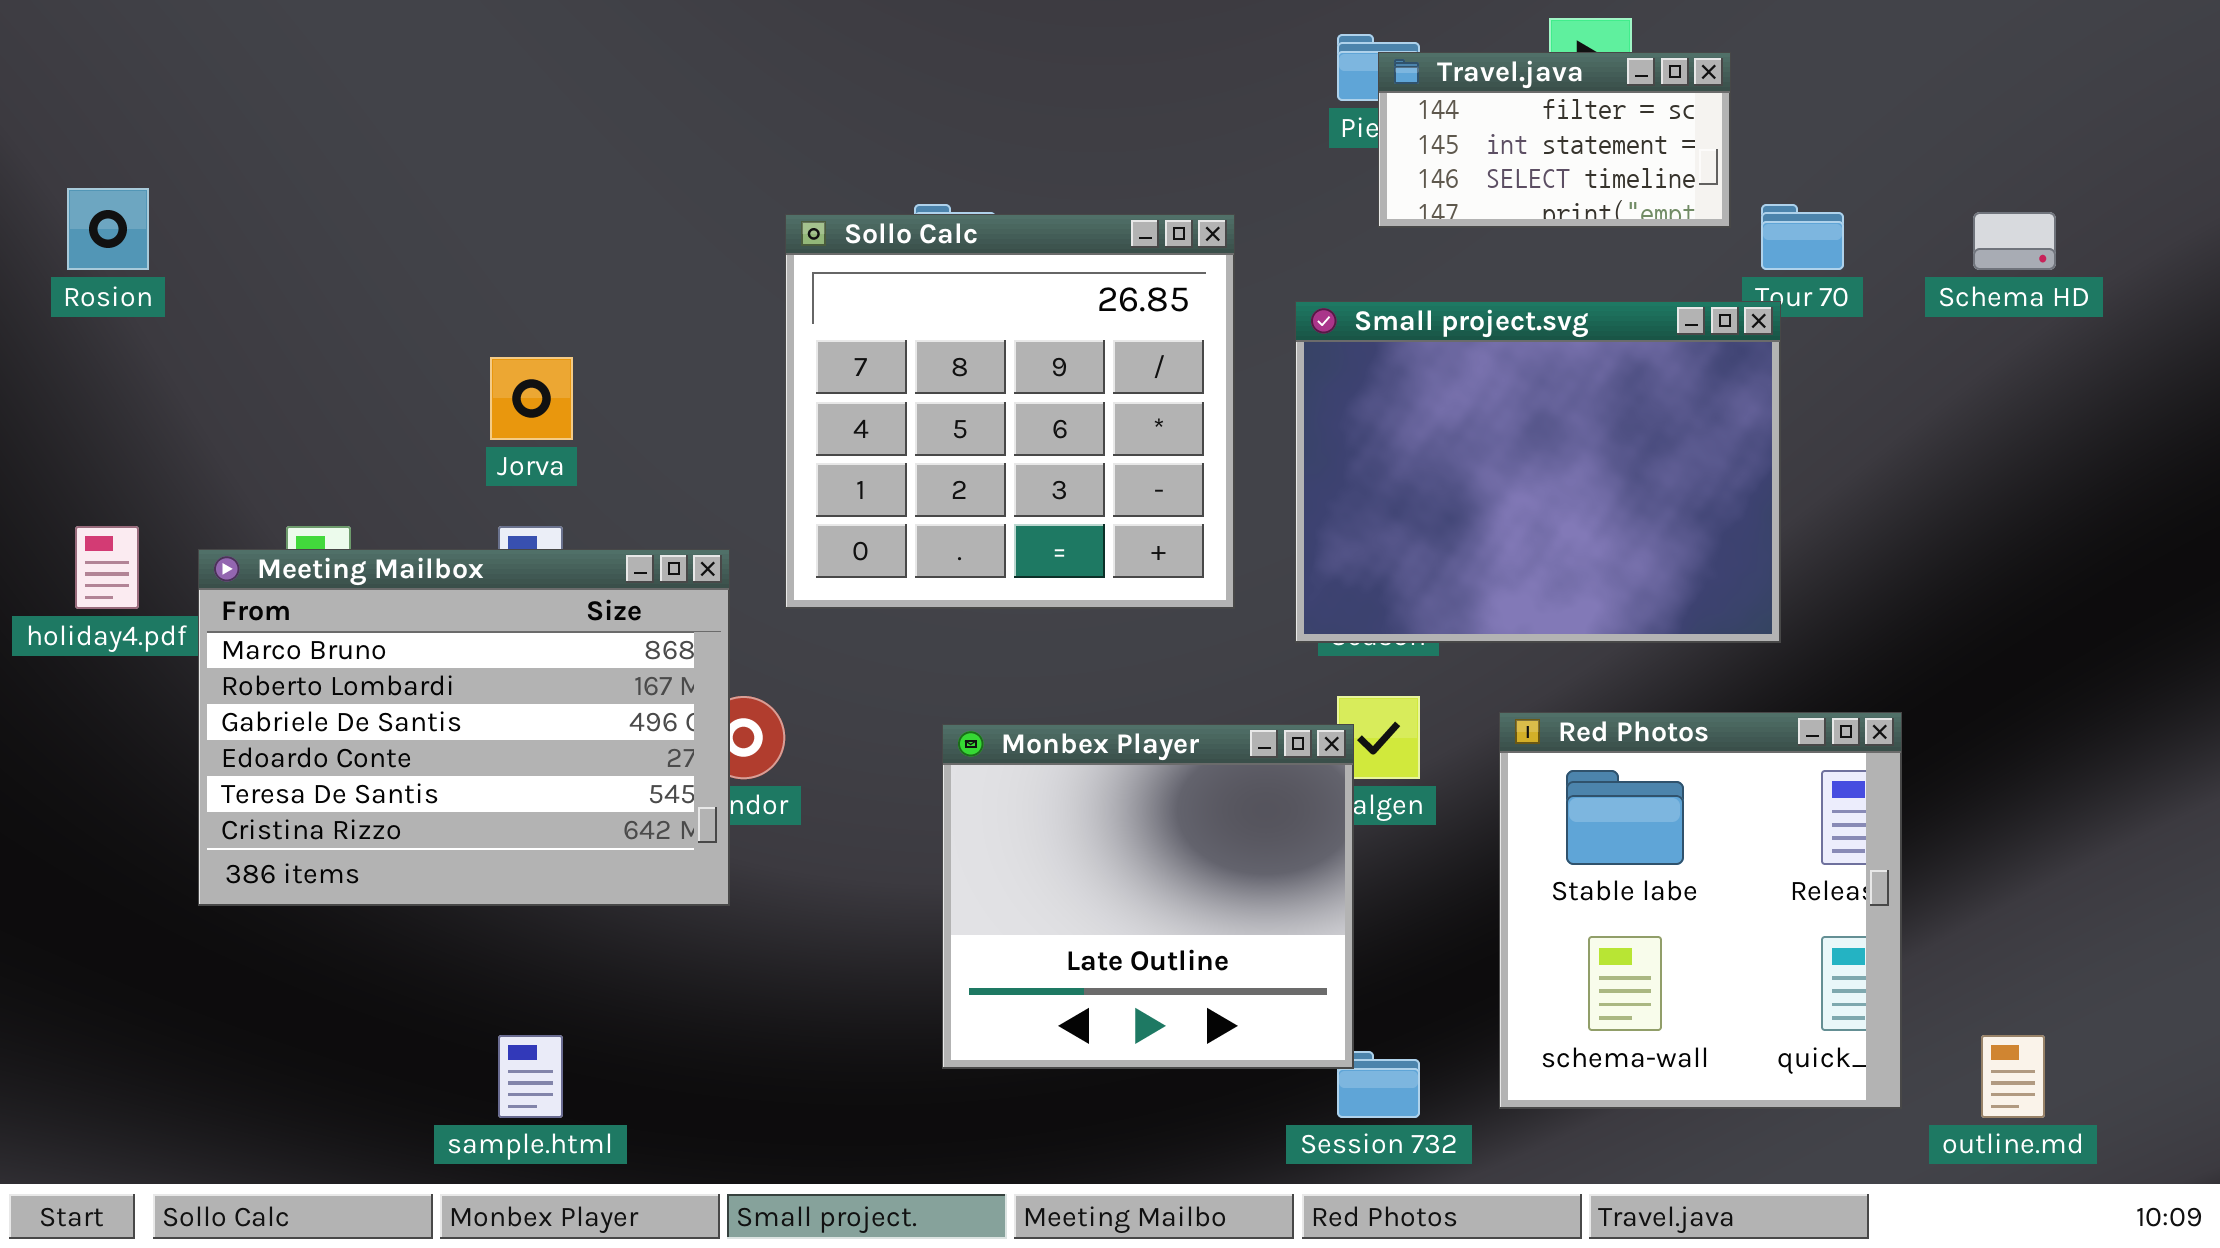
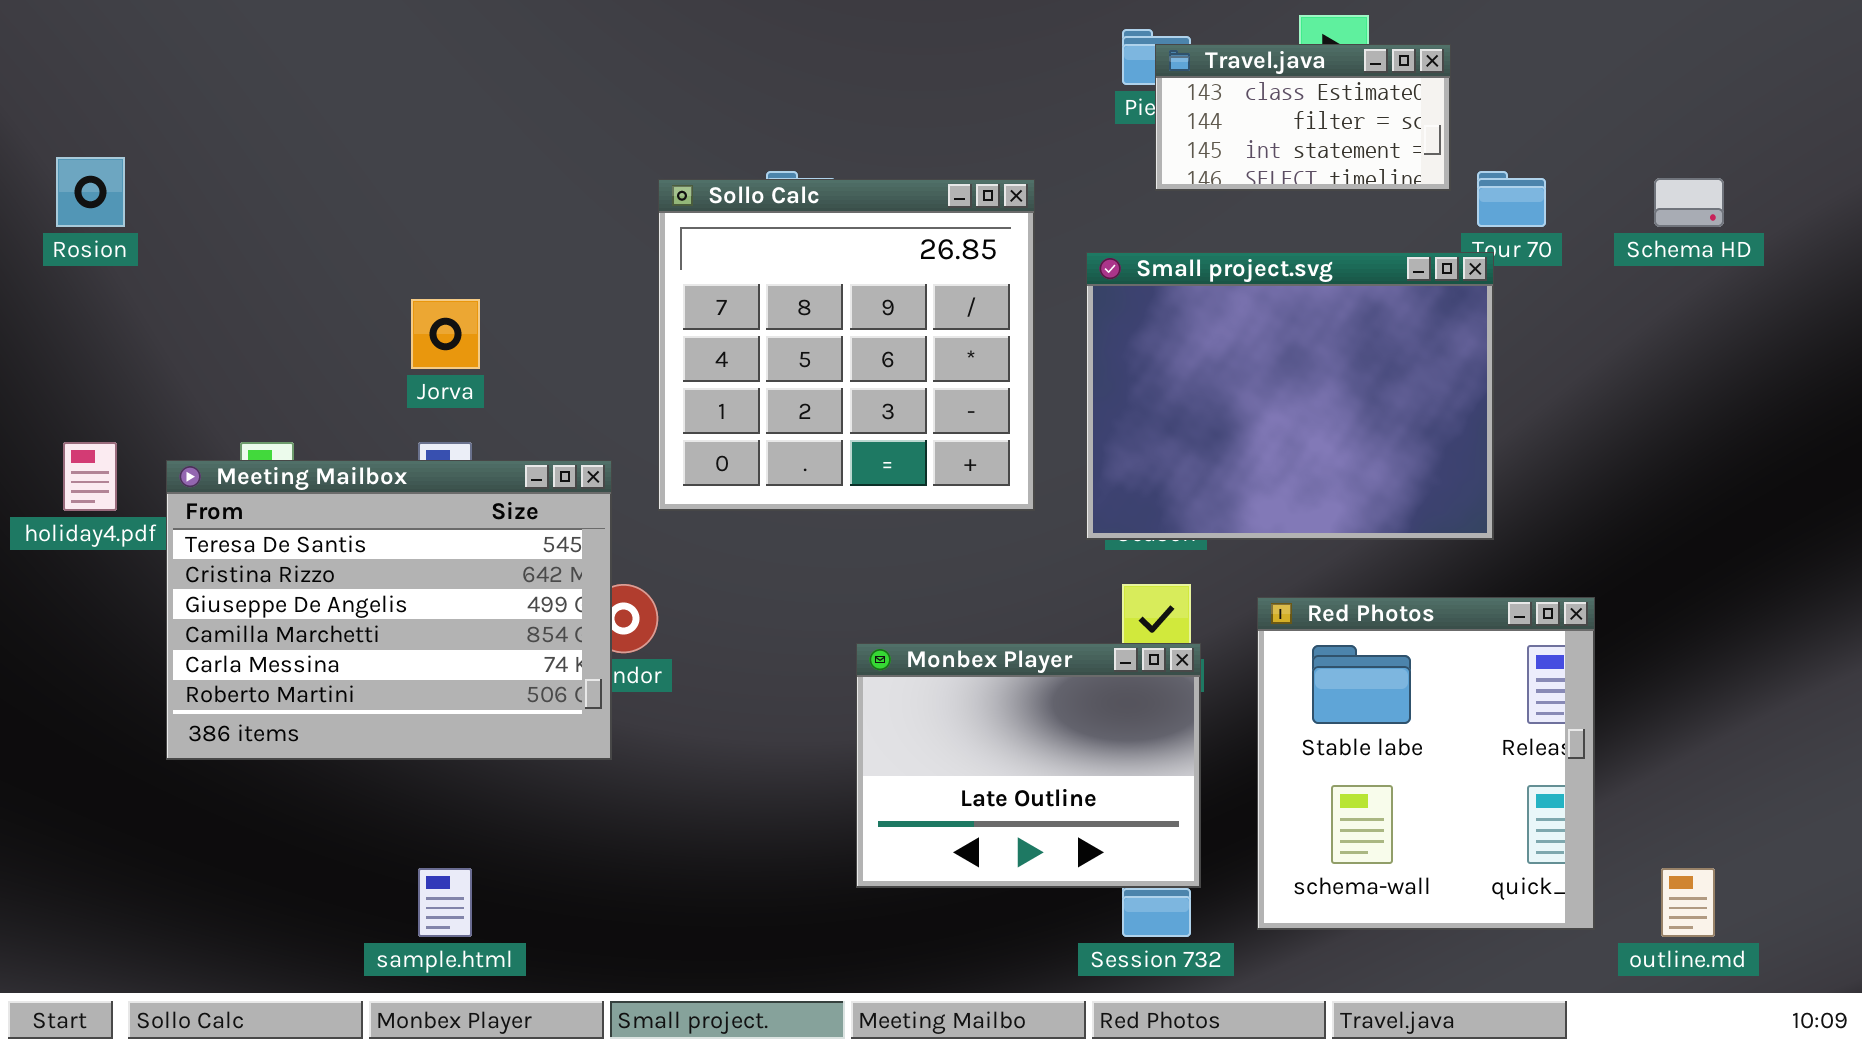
Travel.java: [1378,52,1731,228] -> [1155,44,1451,191], scrolled up 1 row
Meeting Mailbox: [198,549,730,906] -> [166,460,612,760], scrolled down 4 rows
Monbex Player: [942,724,1354,1069] -> [856,643,1201,888], moved, resized

